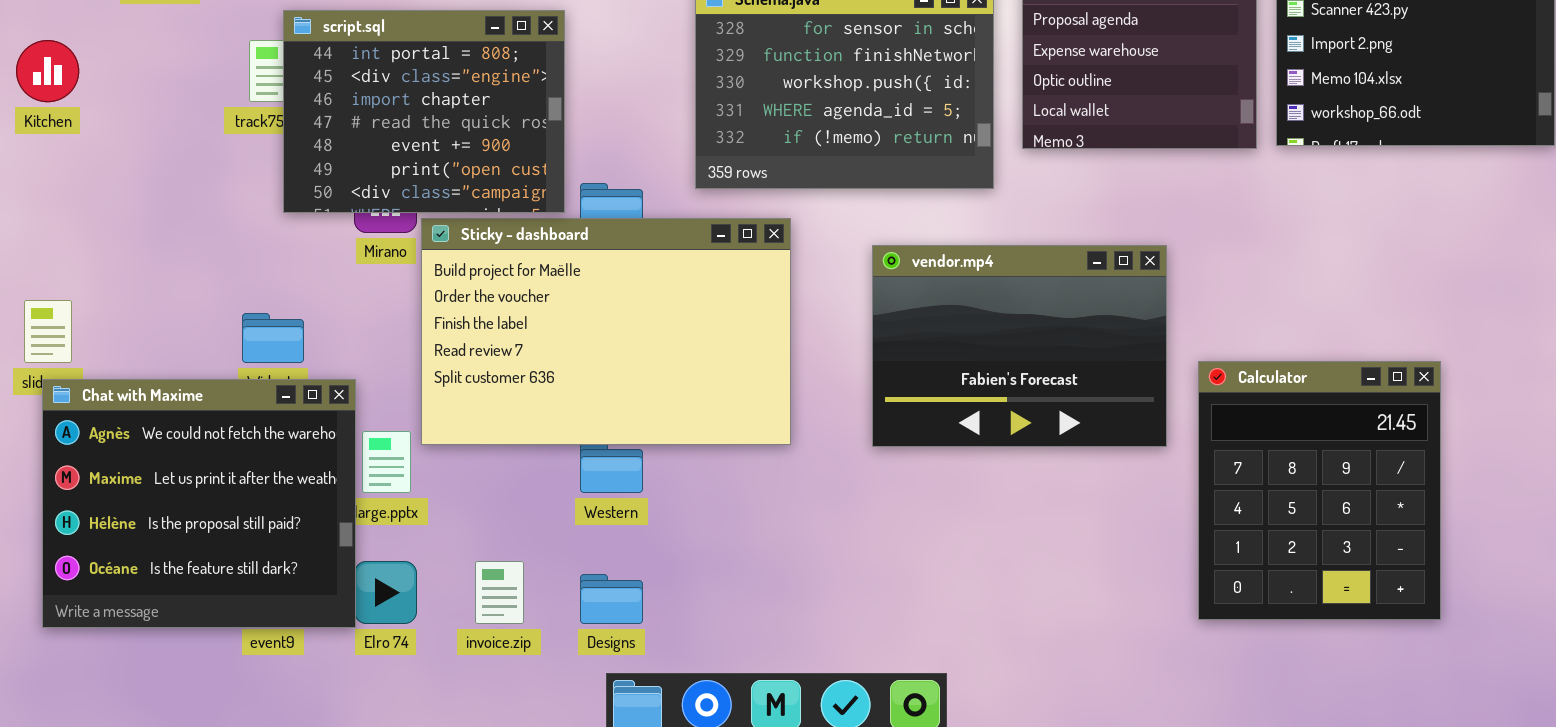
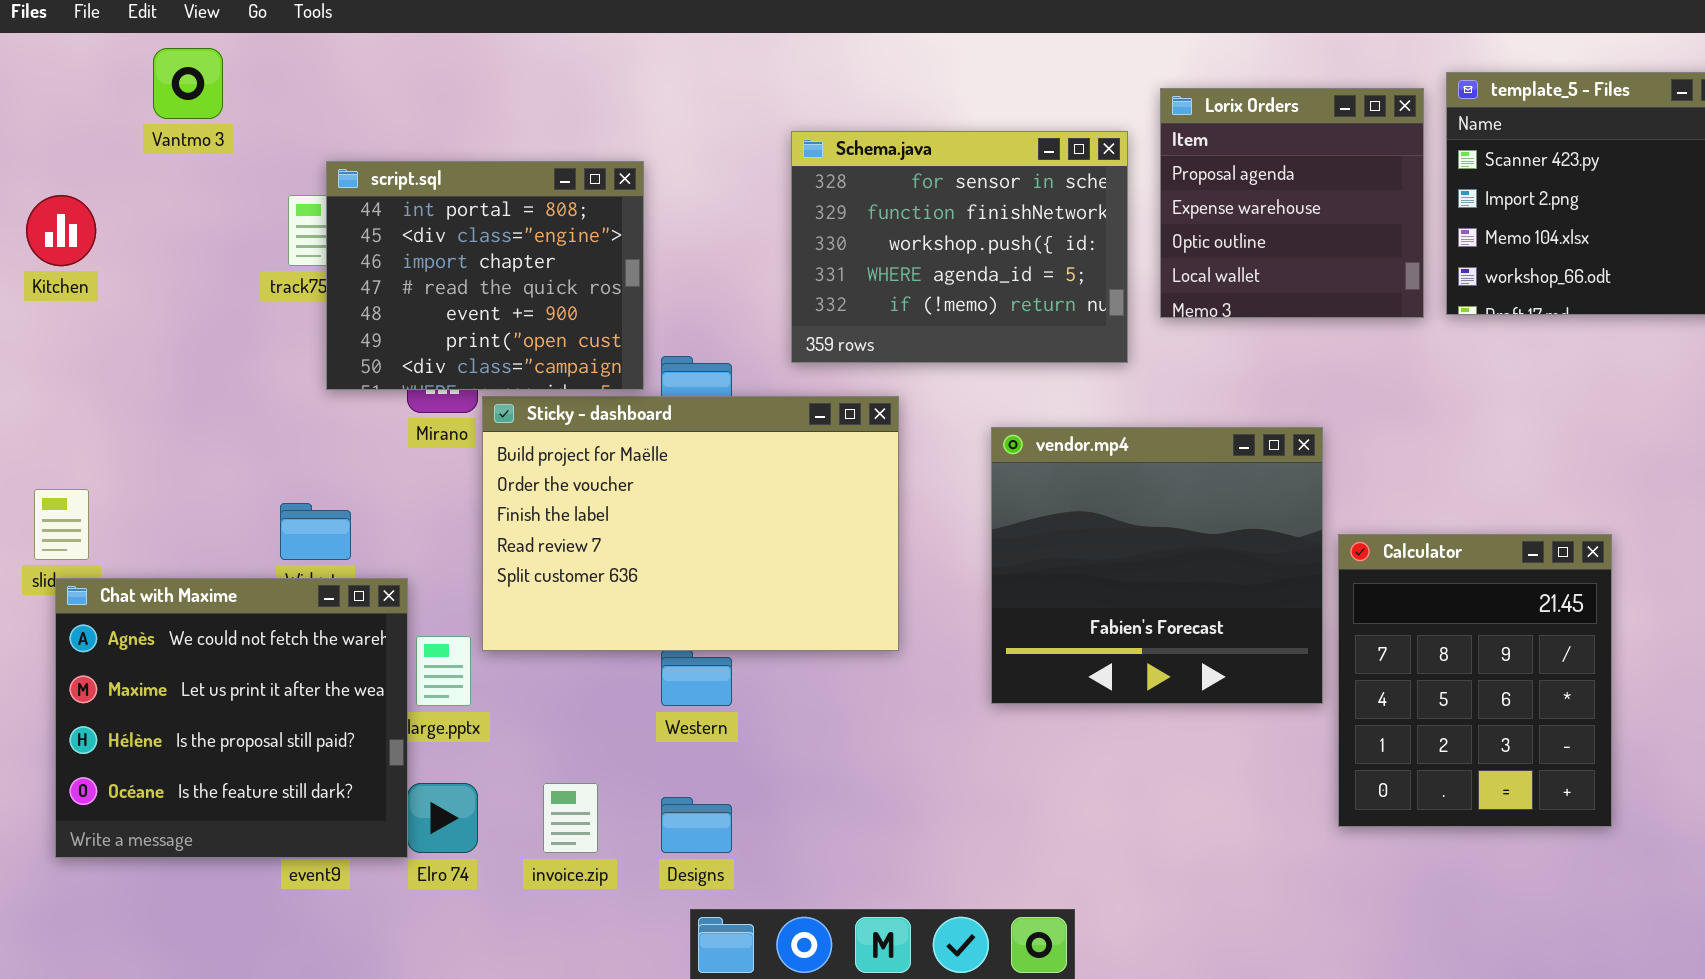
vendor.mp4: [872,245,1167,447] -> [991,427,1323,704], resized
Calculator: [1198,361,1441,620] -> [1338,534,1612,827], moved

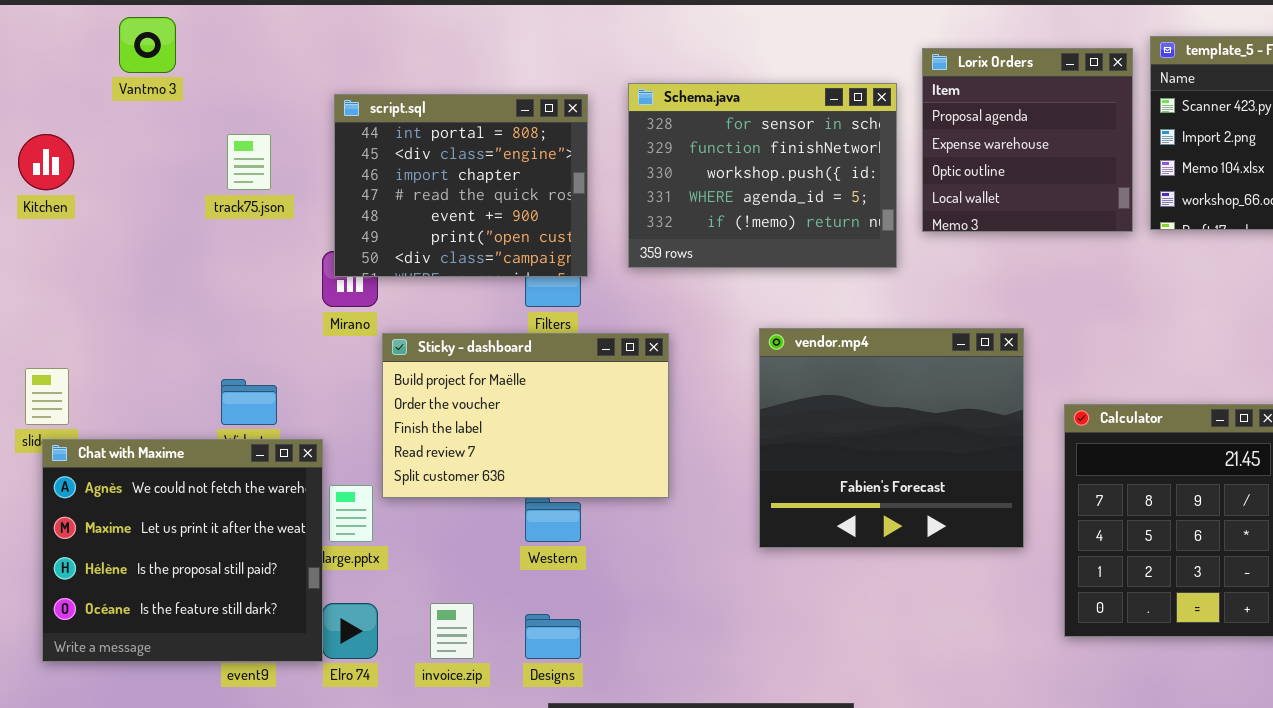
script.sql: [326,161,644,390] -> [334,94,588,277], moved
Sticky - dashboard: [482,396,899,651] -> [382,333,669,498], resized
vendor.mp4: [991,427,1323,704] -> [759,328,1024,548], moved

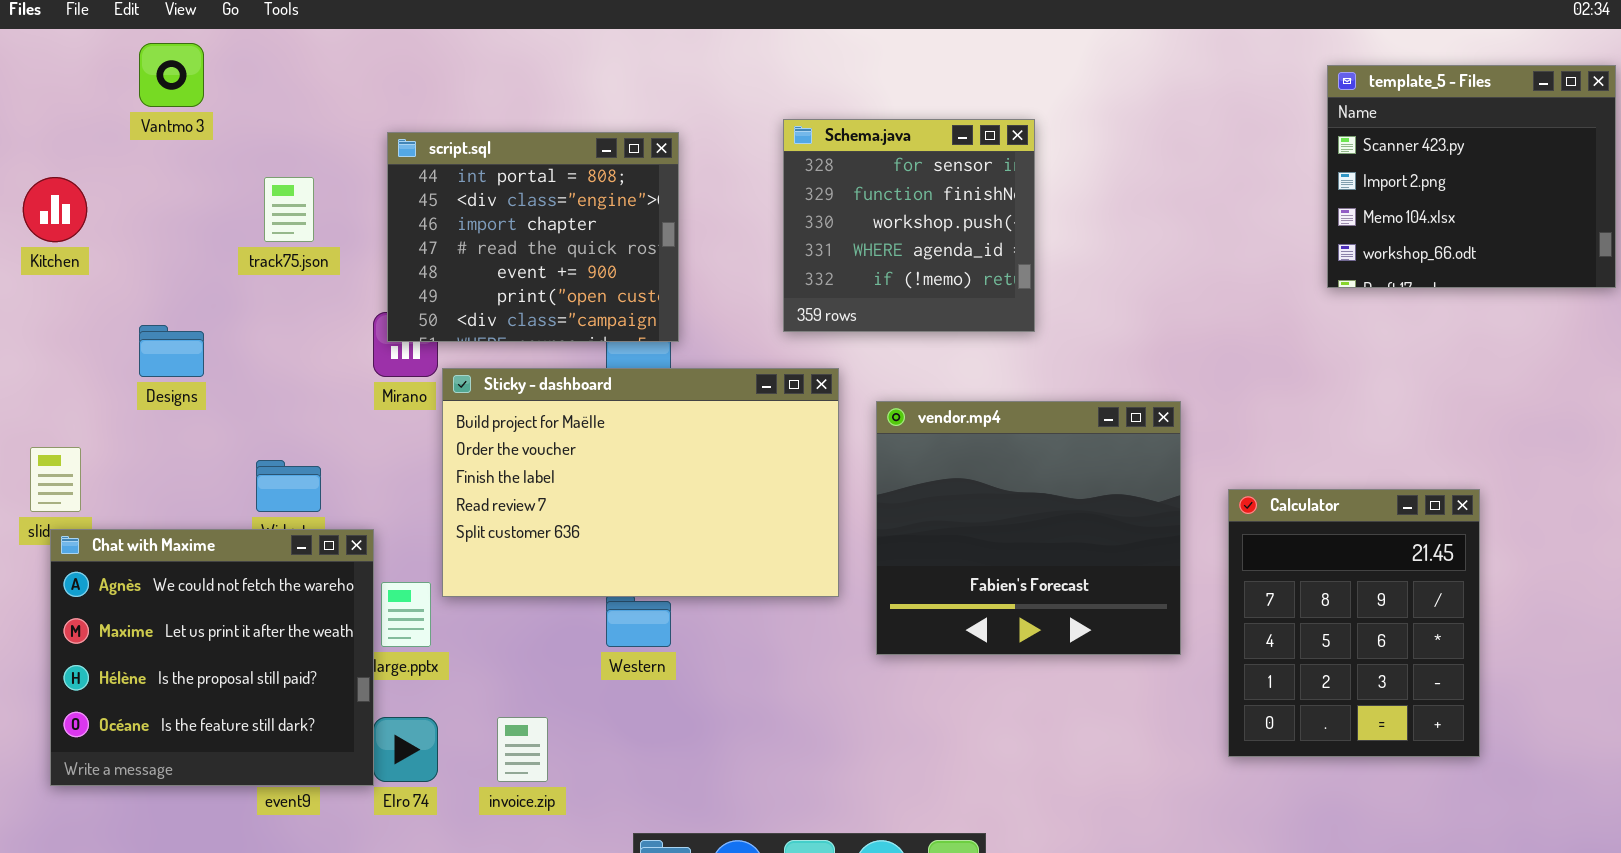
Lorix Orders: [922,48,1133,232] -> none, closed
Schema.java: [628,83,897,268] -> [783,119,1035,332], resized
Sticky - dashboard: [382,333,669,498] -> [442,368,839,597], resized
Designs: [525,614,581,659] -> [139,325,204,377], moved

